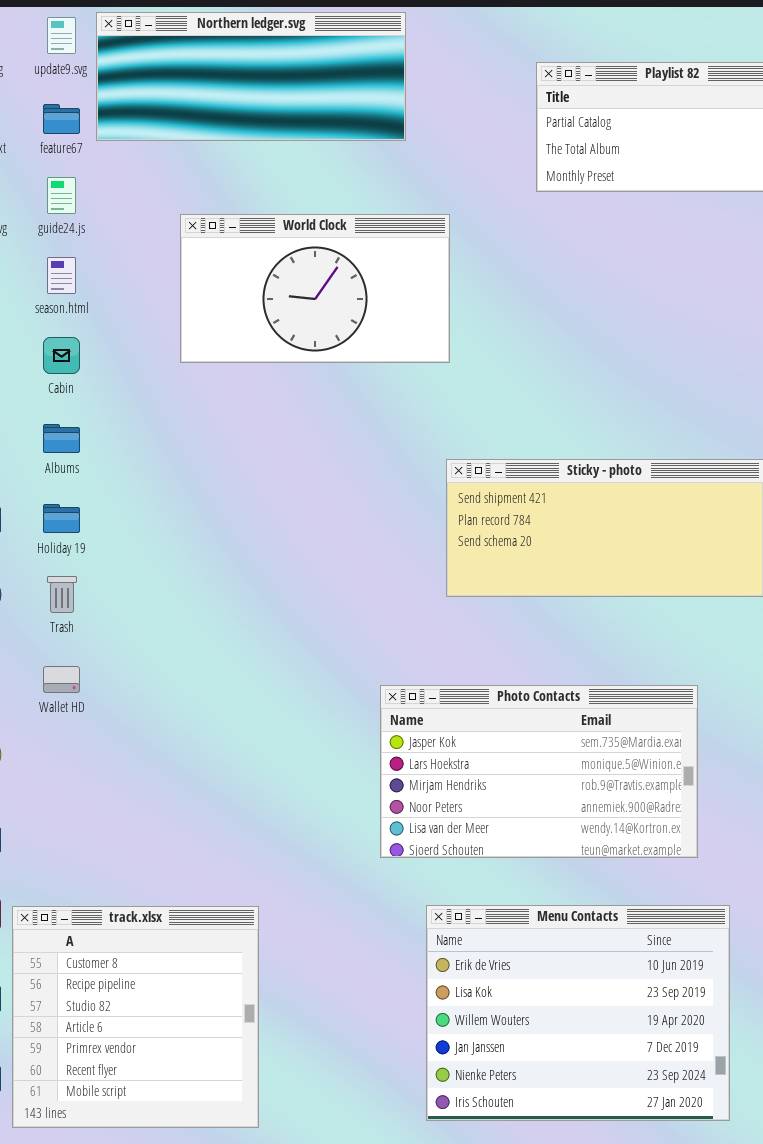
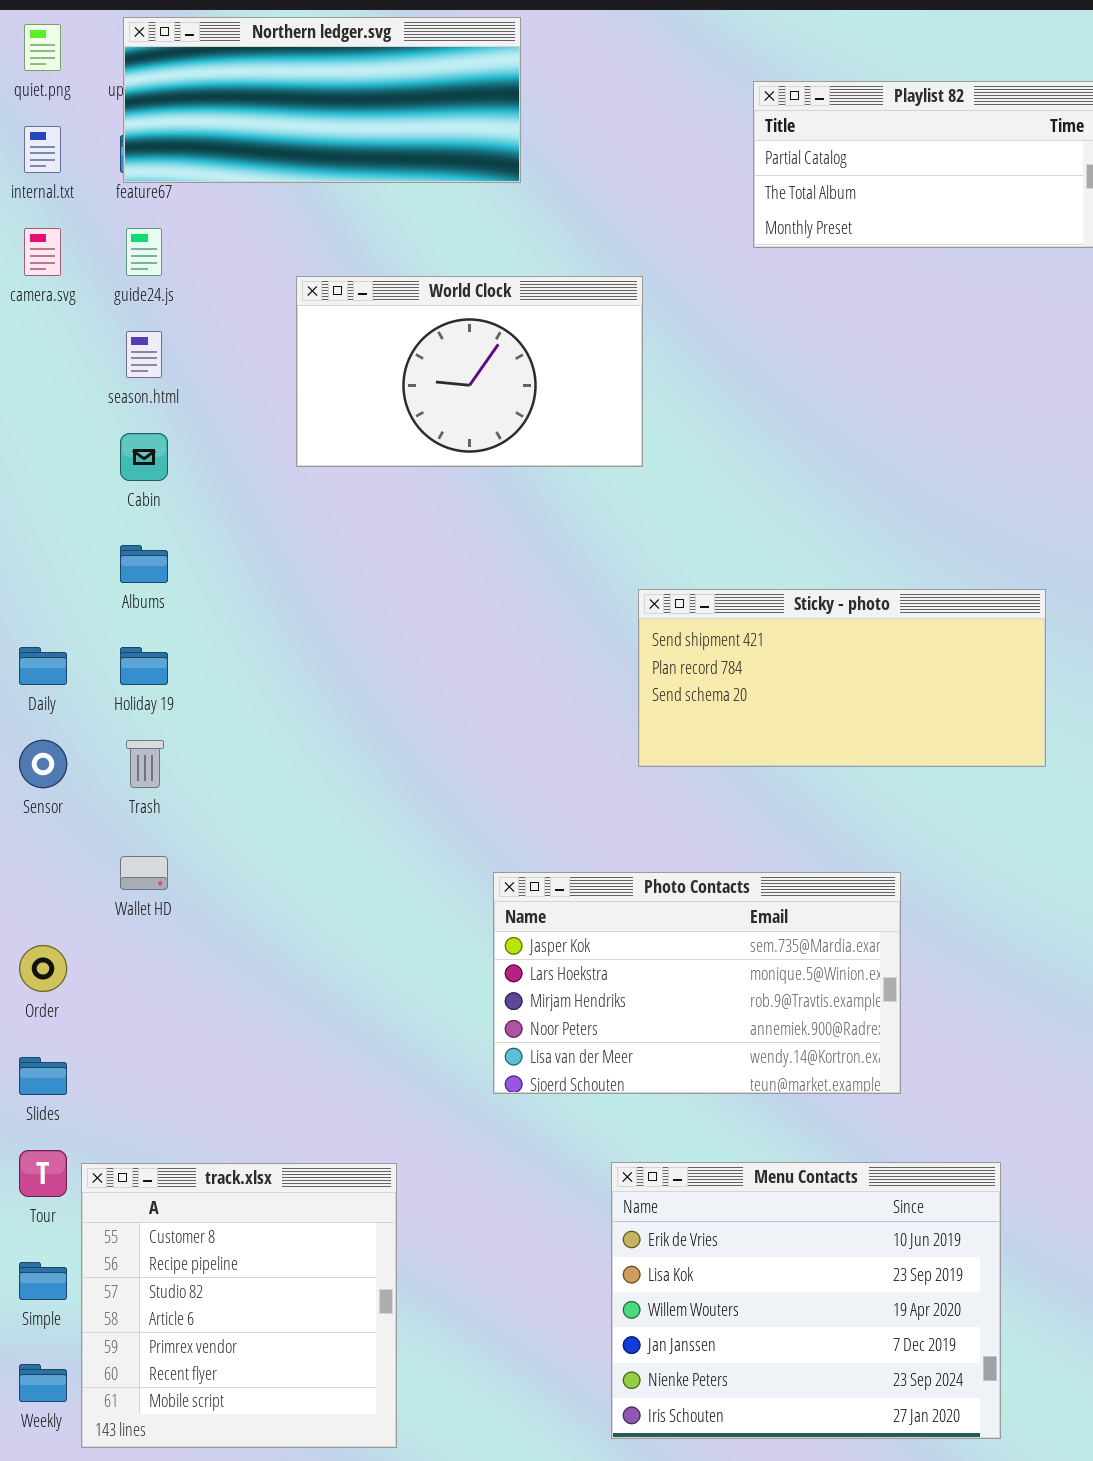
Northern ledger.svg: [96,12,406,141] -> [123,17,521,183], moved
Photo Contacts: [380,685,698,858] -> [493,872,901,1094], moved

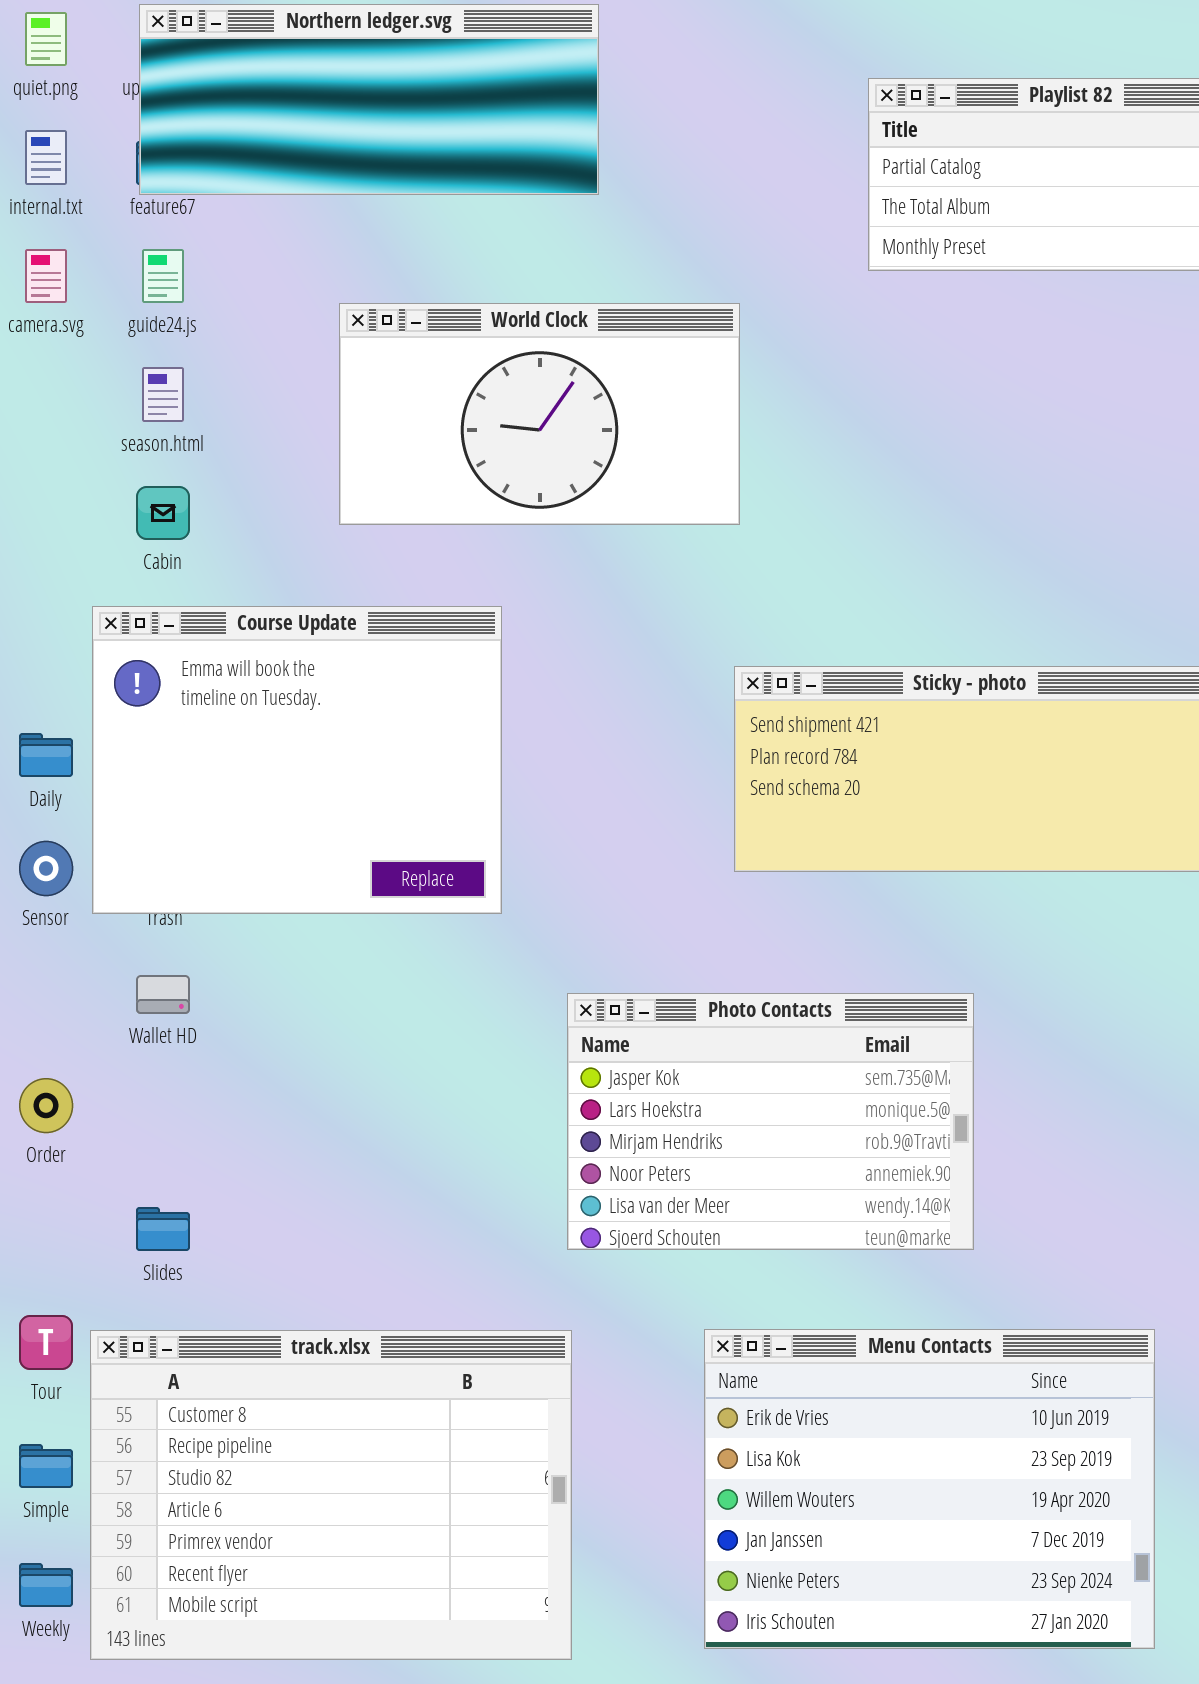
Course Update: none -> [92,606,502,914], opened
Photo Contacts: [493,872,901,1094] -> [567,993,974,1250], resized
Slides: [19,1057,67,1095] -> [136,1207,190,1251], moved
track.xlsx: [81,1163,397,1448] -> [90,1330,572,1660], resized

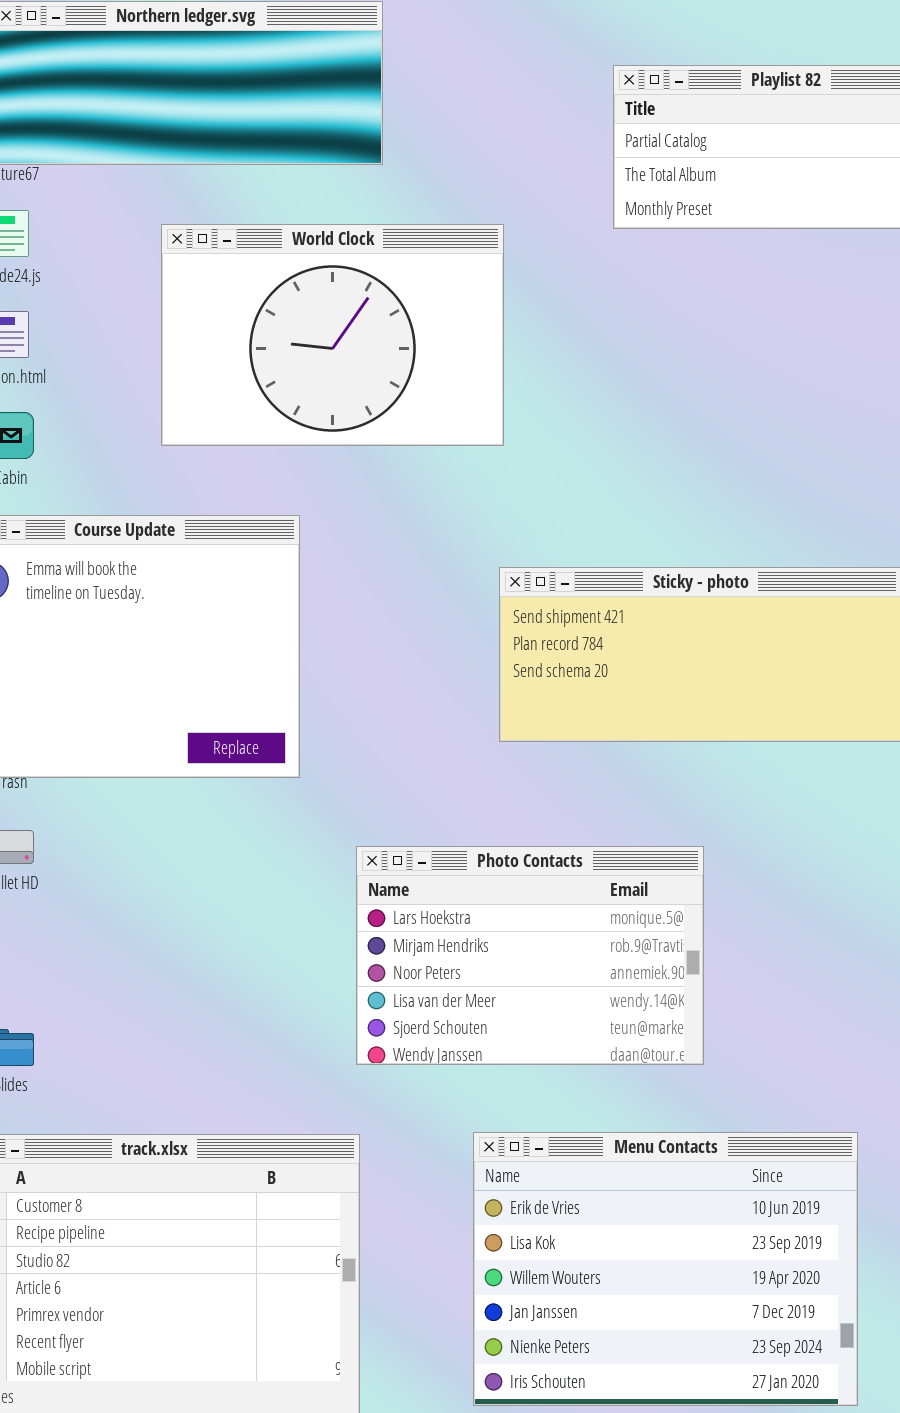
World Clock: [339,303,740,525] -> [161,224,504,446], resized
Photo Contacts: [567,993,974,1250] -> [356,846,704,1065], scrolled down 1 row

